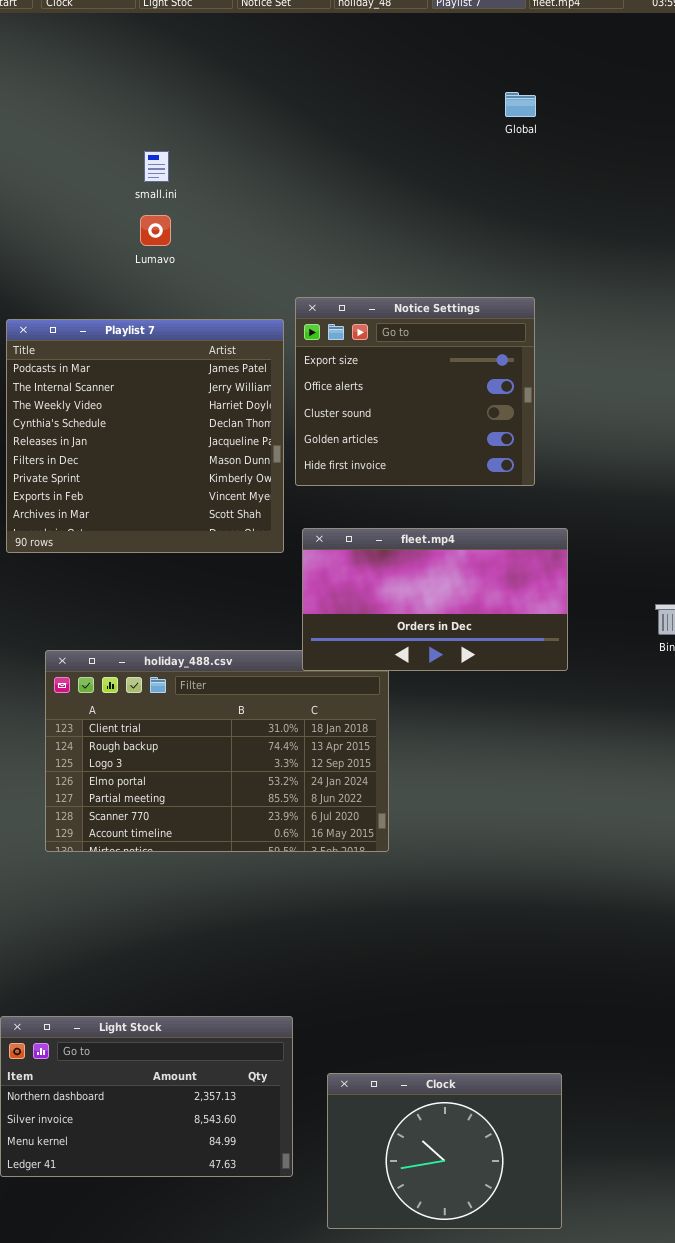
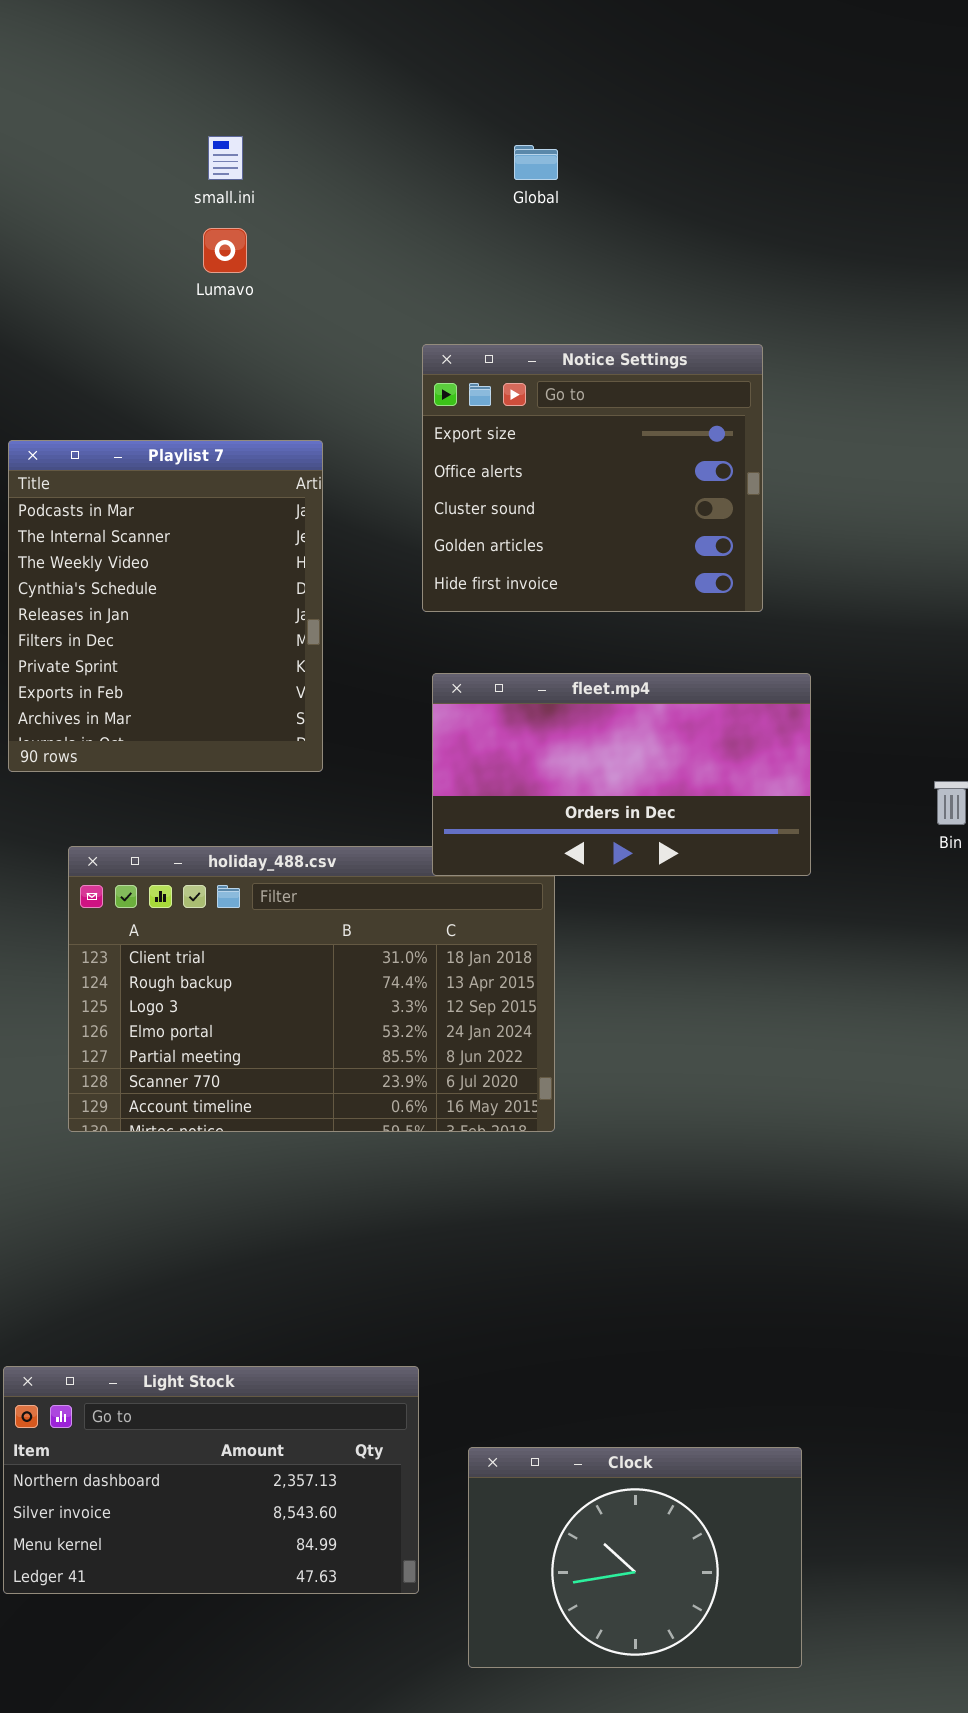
Global: [505,92,536,117] -> [514,145,558,180], moved
Playlist 7: [6,319,284,553] -> [8,440,323,772], moved, resized

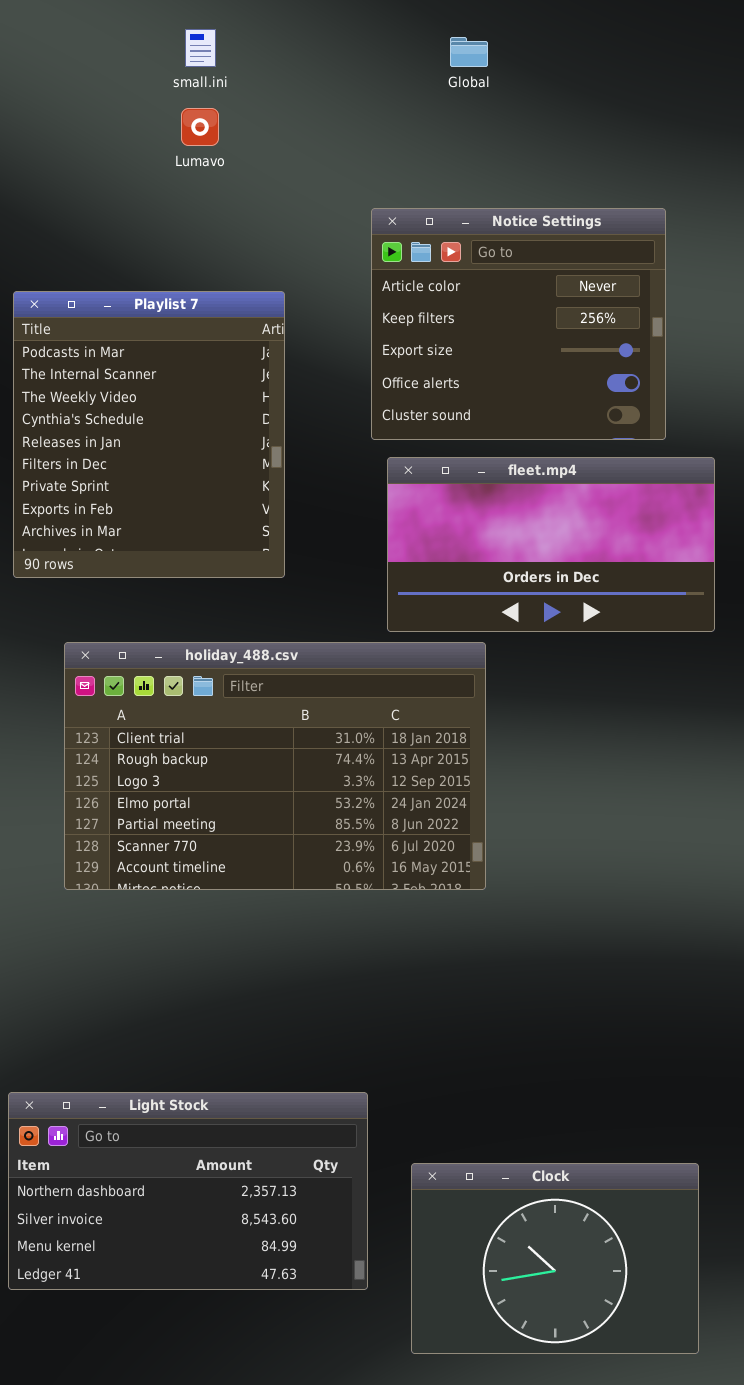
Notice Settings: [422,344,763,612] -> [371,208,666,440], scrolled up 2 rows
fleet.mp4: [432,673,811,876] -> [387,457,715,632], moved

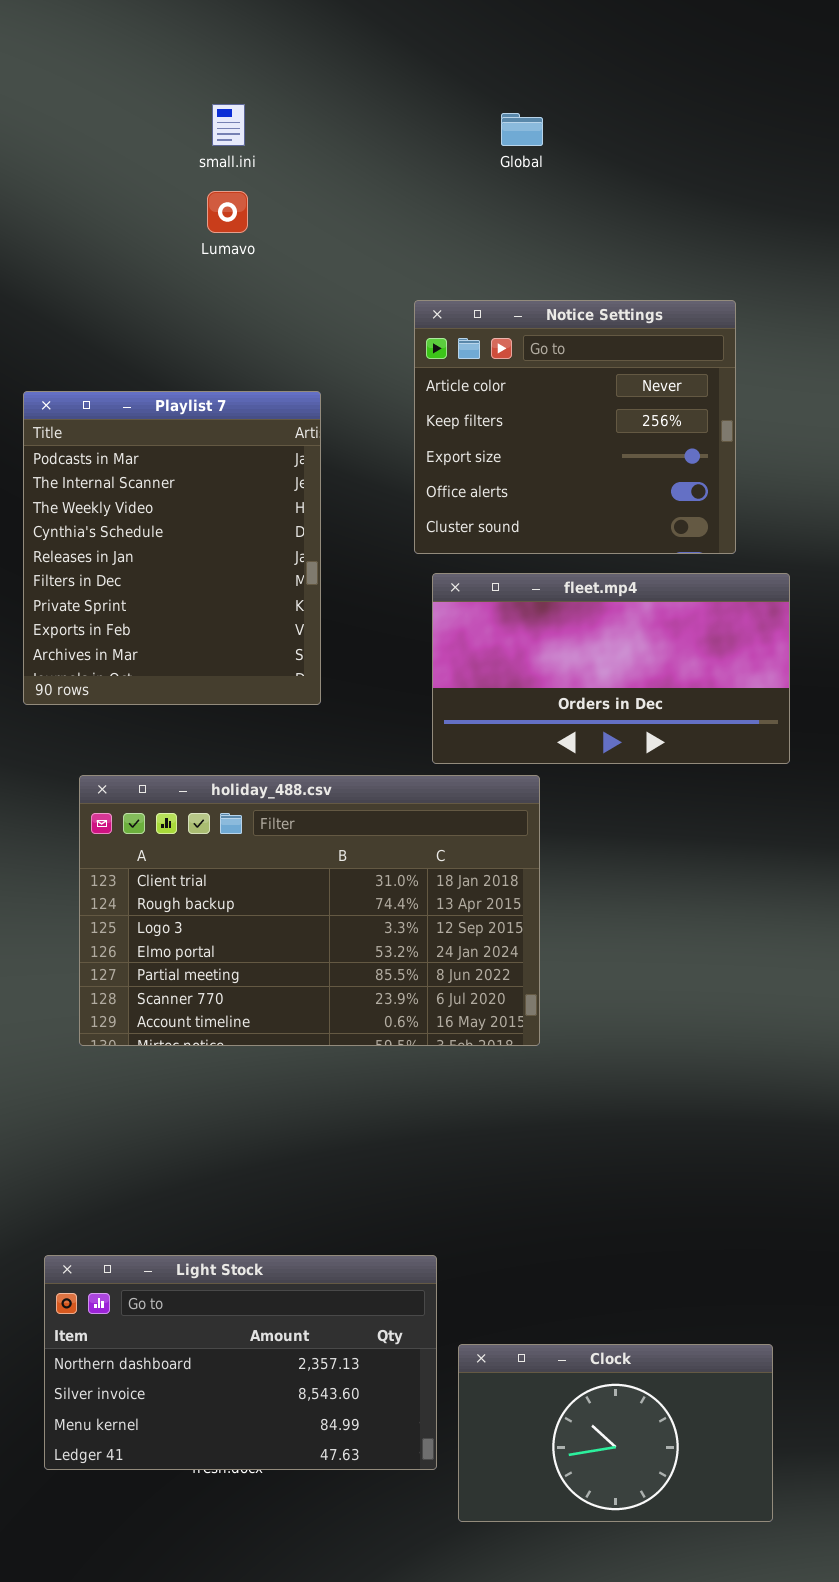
Light Stock: [8,1092,368,1290] -> [44,1255,437,1470], moved
Clock: [411,1163,699,1354] -> [458,1344,773,1522], resized

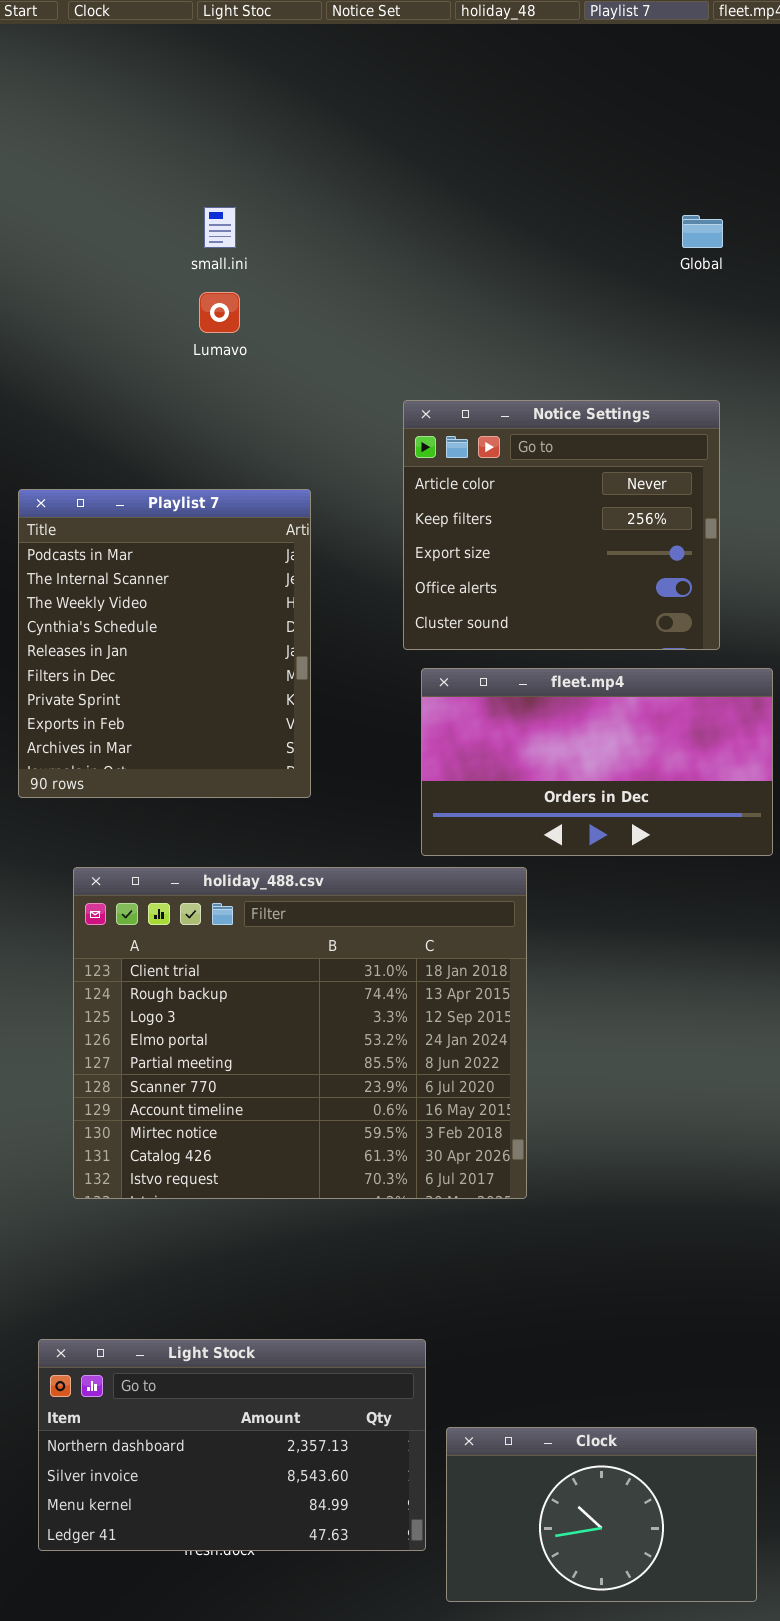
Global: [501,113,543,146] -> [682,215,723,248], moved
holiday_488.csv: [79,775,540,1046] -> [73,867,527,1199], resized

